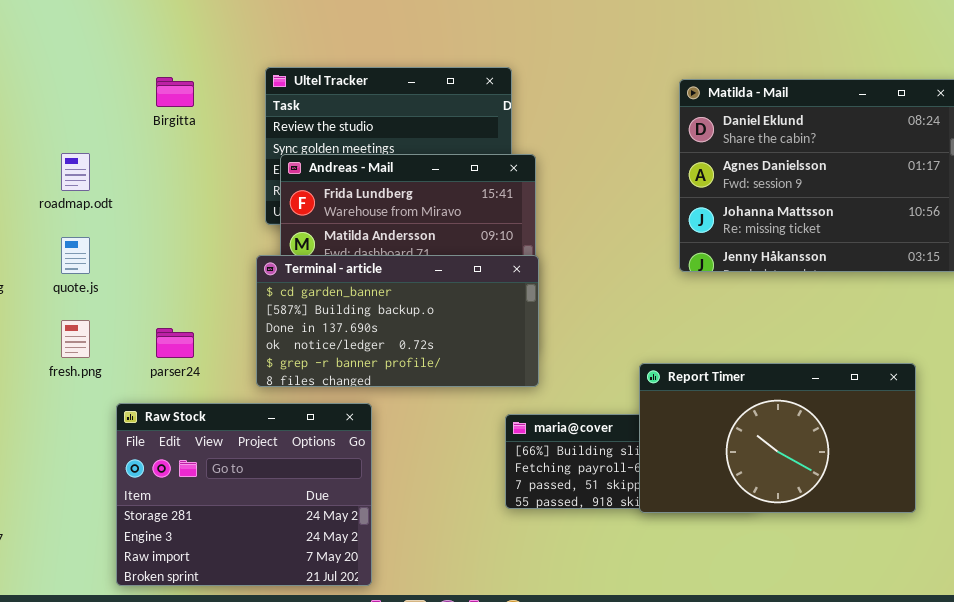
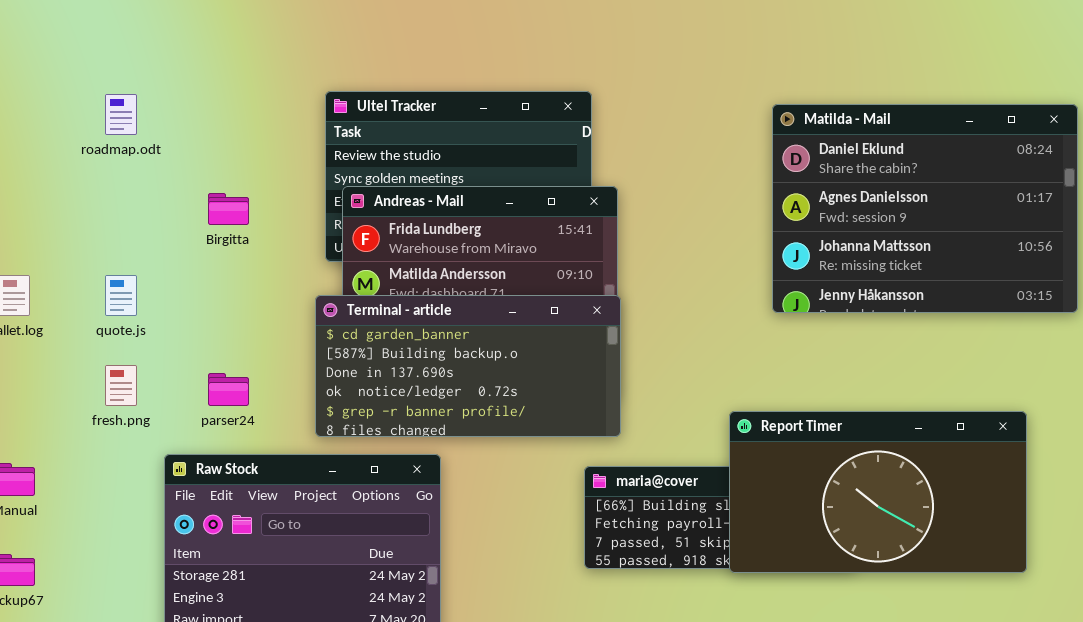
Birgitta: [156,77,194,107] -> [208,193,249,225], moved
roadmap.odt: [61,153,90,191] -> [105,94,137,135], moved

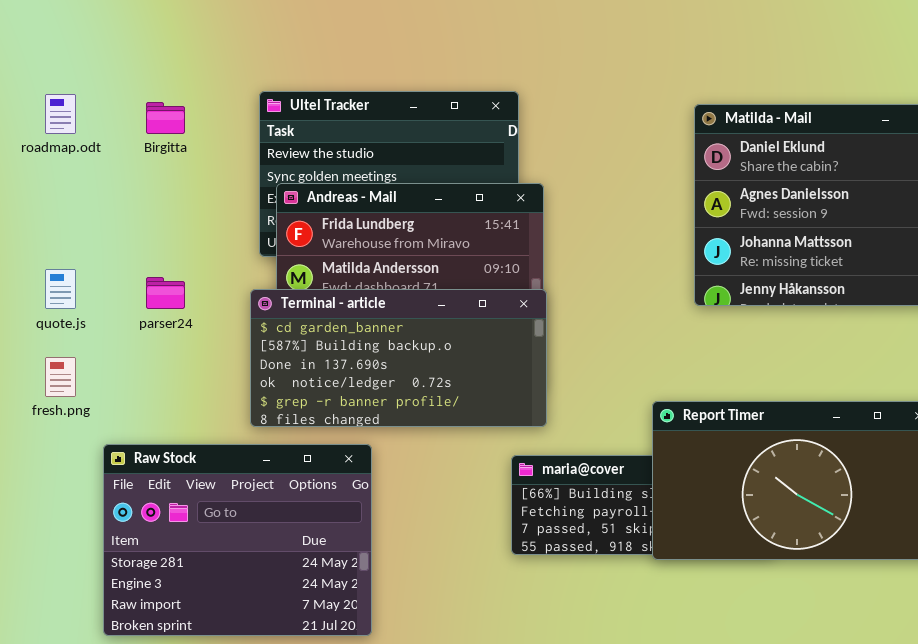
Birgitta: [208,193,249,225] -> [146,102,185,134], moved
parser24: [208,373,249,406] -> [146,277,185,309], moved

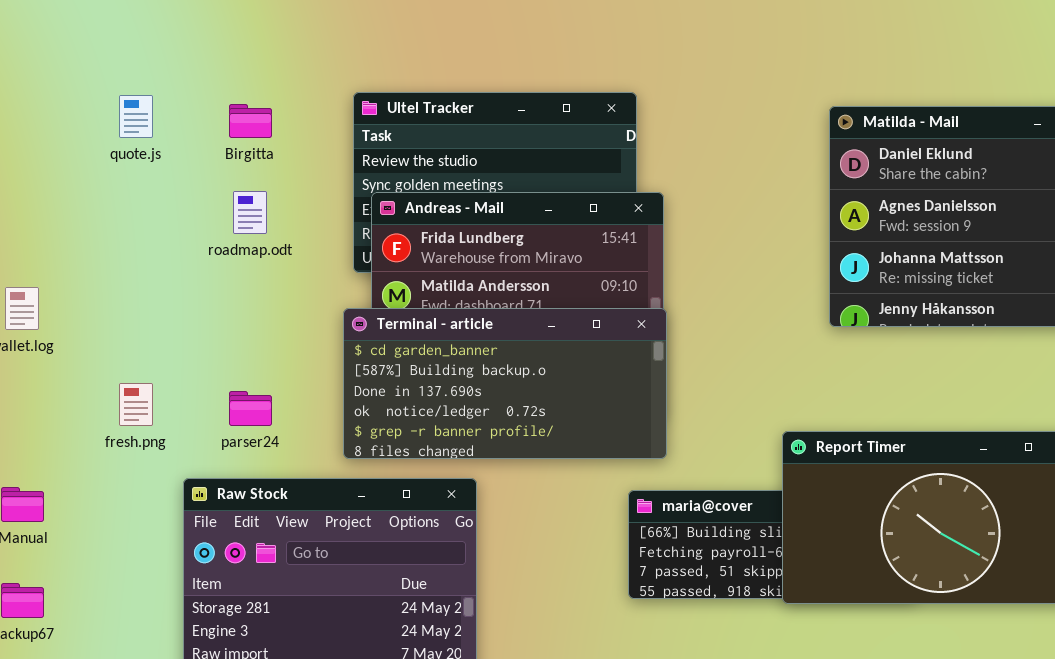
roadmap.odt: [45,94,76,134] -> [233,191,267,234], moved
quote.js: [45,269,76,309] -> [119,95,153,138], moved
parser24: [146,277,185,309] -> [229,391,272,426], moved

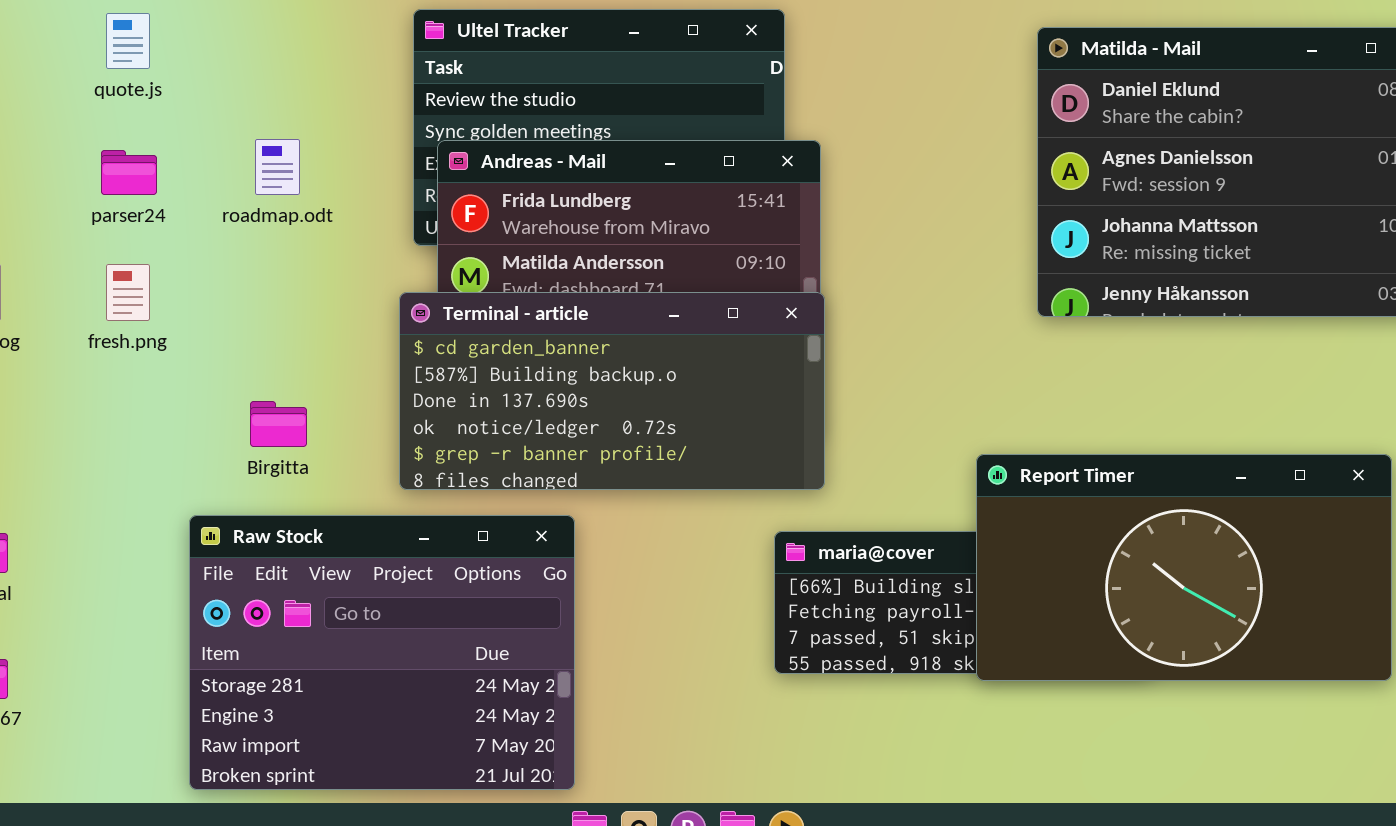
Birgitta: [229,104,272,138] -> [250,401,307,447], moved
fresh.png: [119,383,153,426] -> [106,264,150,321], moved
parser24: [229,391,272,426] -> [101,150,157,195], moved

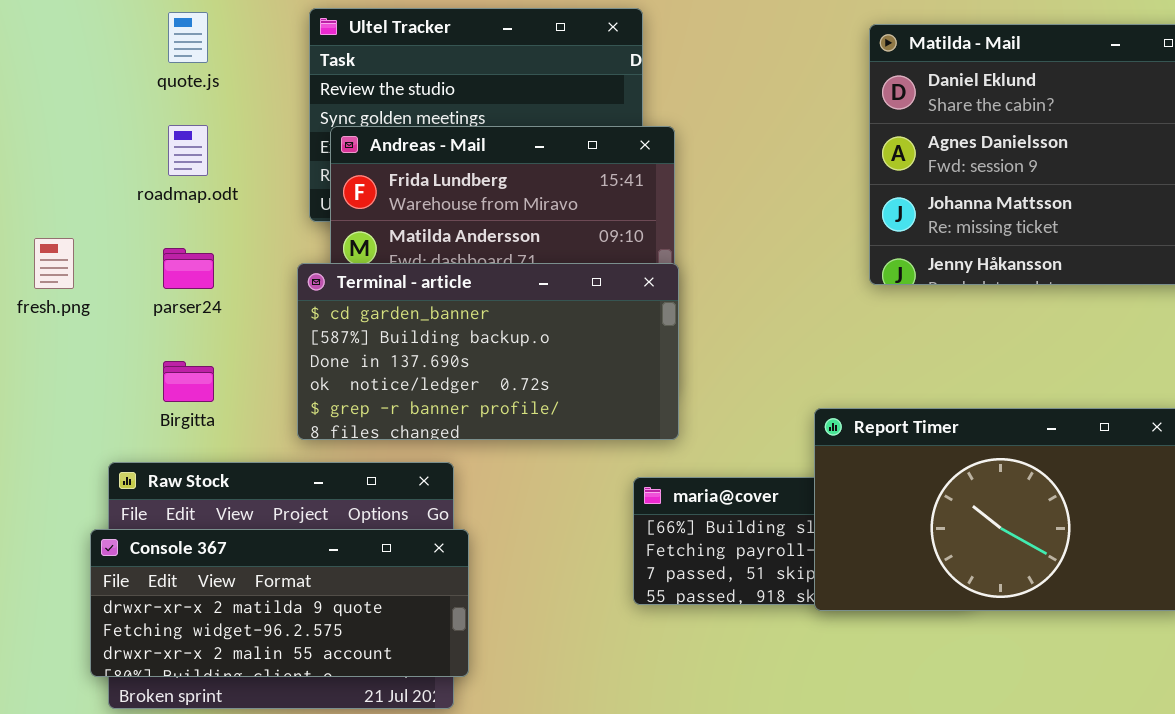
quote.js: [106,13,150,69] -> [168,12,208,63], moved
parser24: [101,150,157,195] -> [163,248,214,289], moved
Console 367: none -> [90,529,469,677], opened

